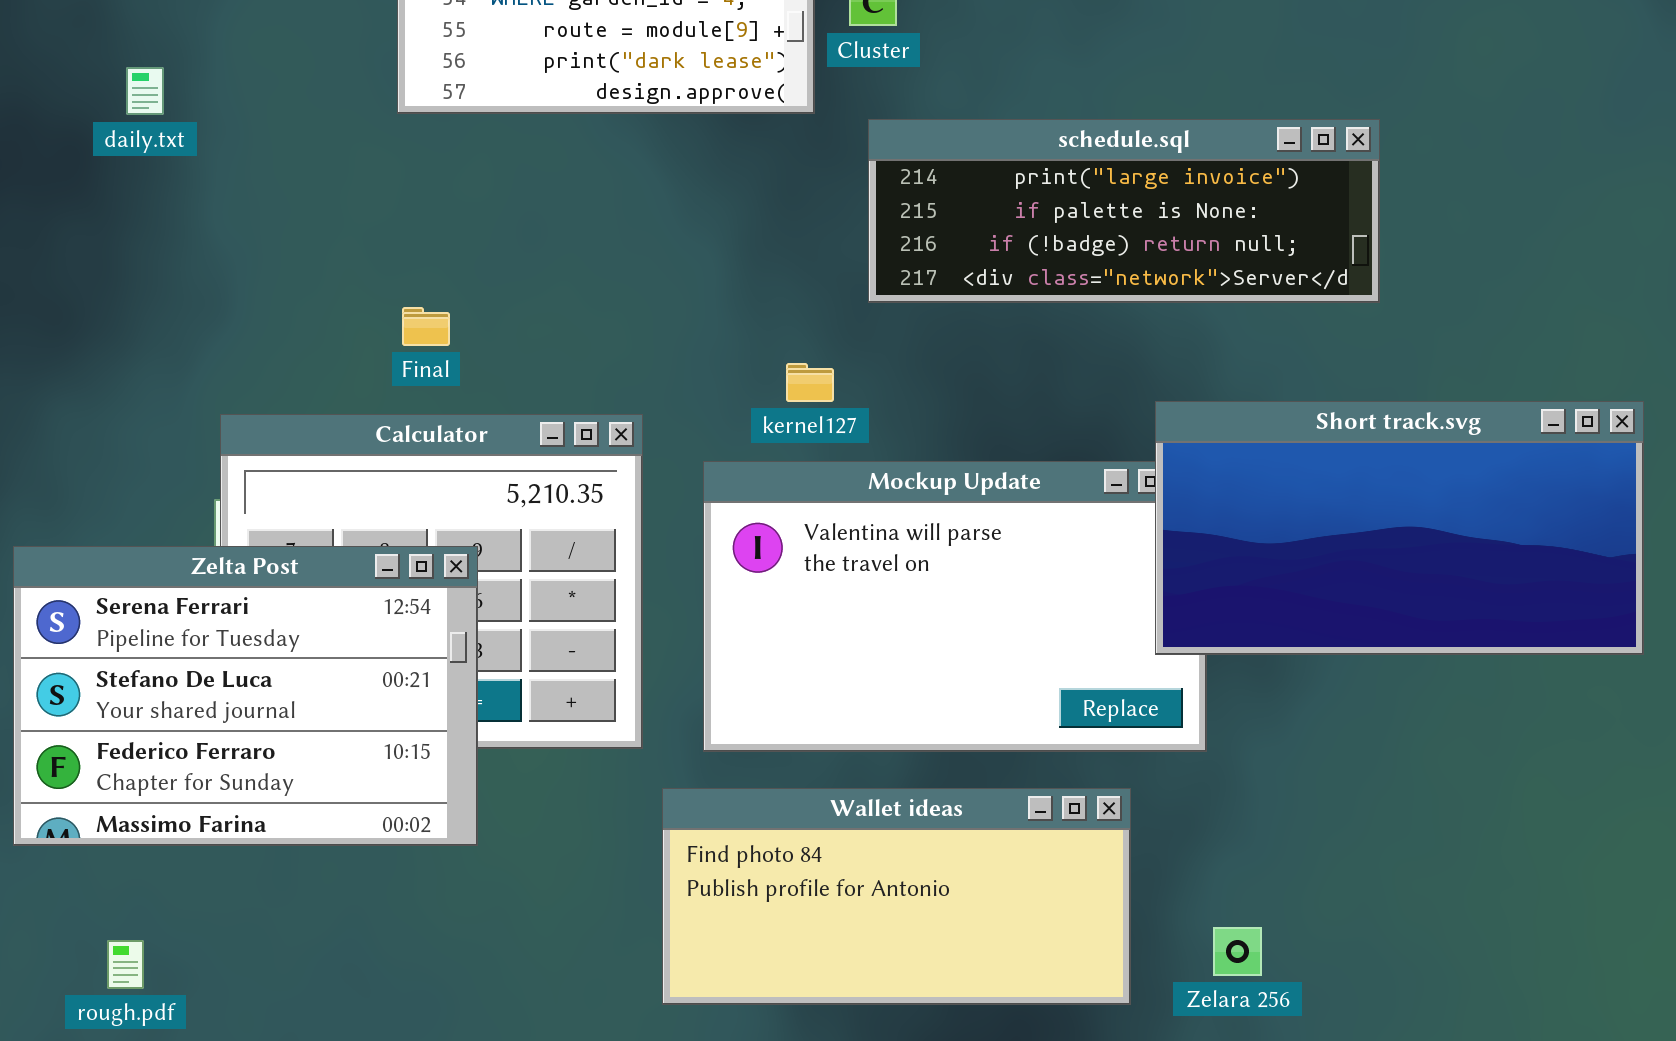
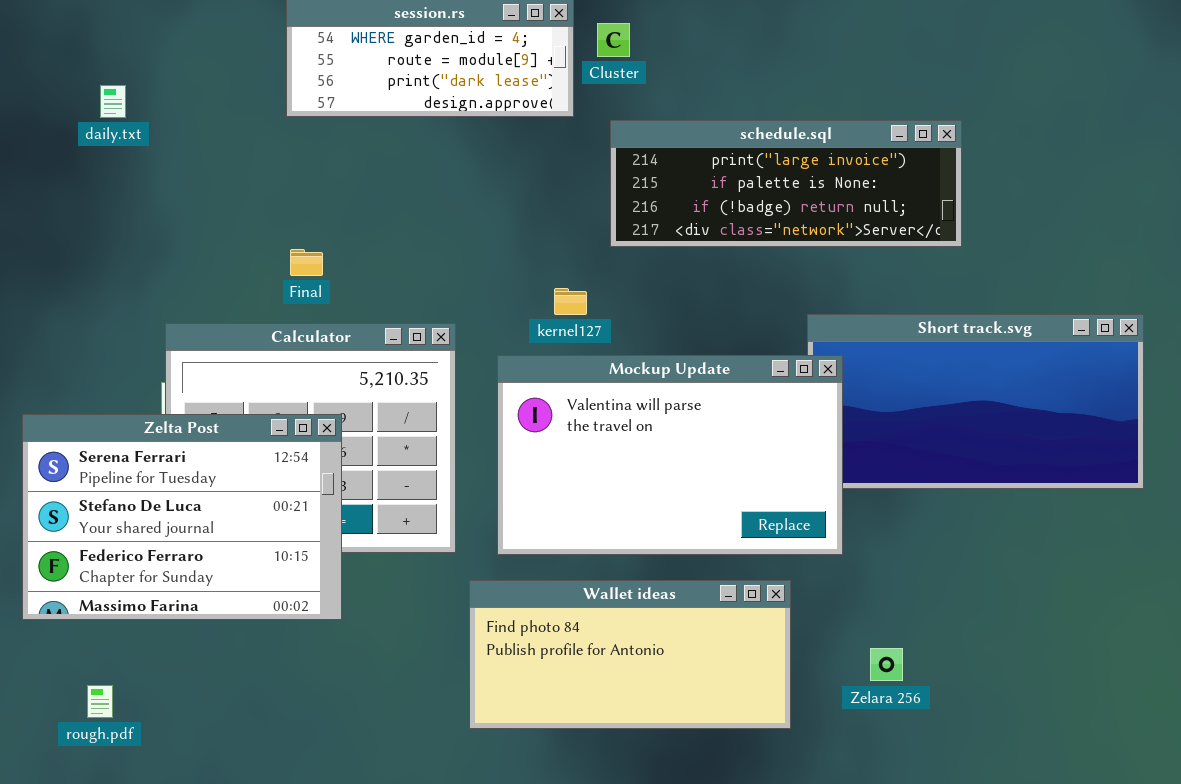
Mockup Update: [703,461,1207,752] -> [497,355,843,555], raised
Zelara 256: [1213,927,1262,976] -> [870,648,903,681], moved

